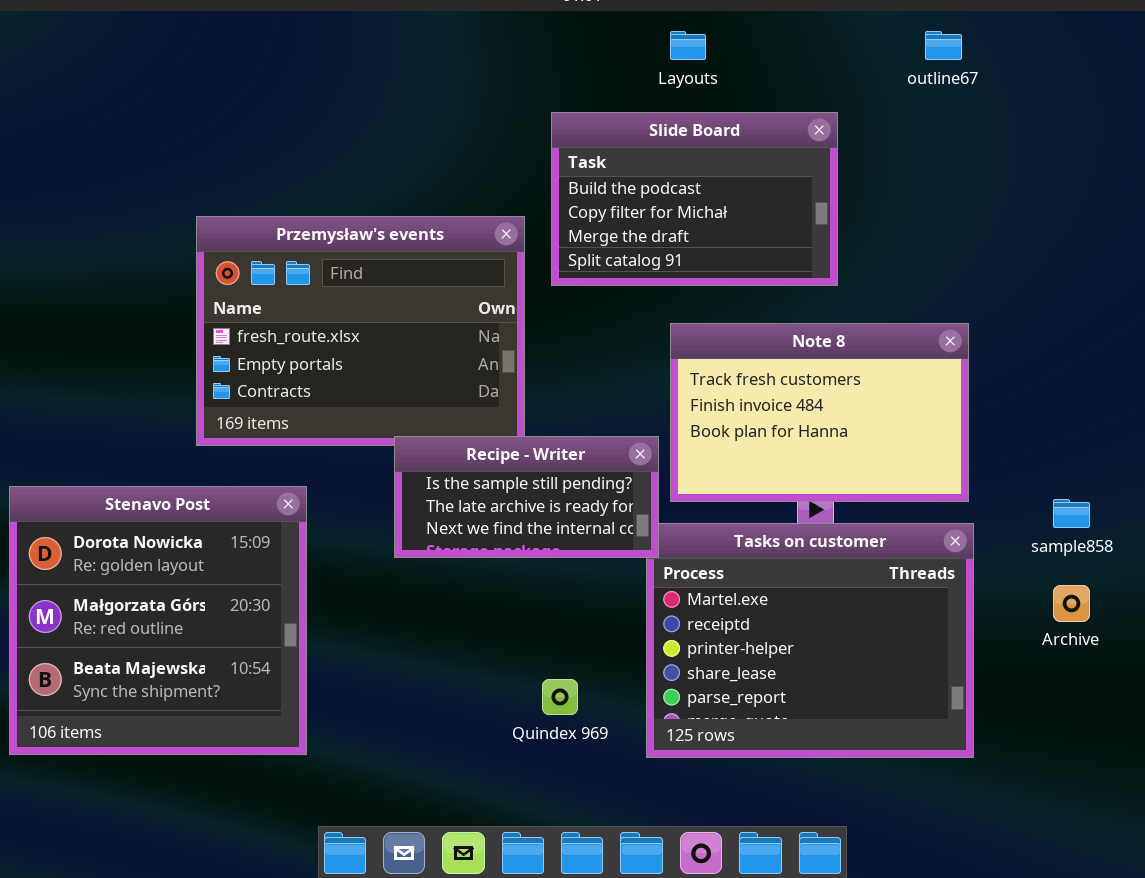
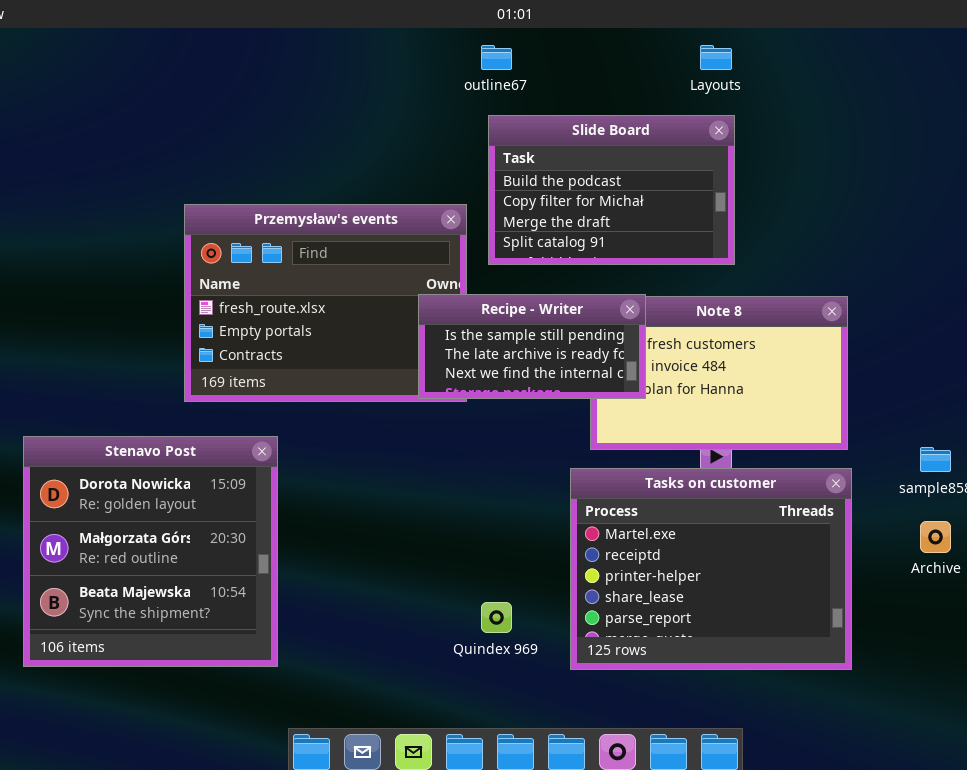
Layouts: [670,31,706,60] -> [700,45,732,70], moved
outline67: [925,31,962,60] -> [481,45,512,70], moved
Recipe - Writer: [394,436,659,558] -> [418,294,646,399], moved

